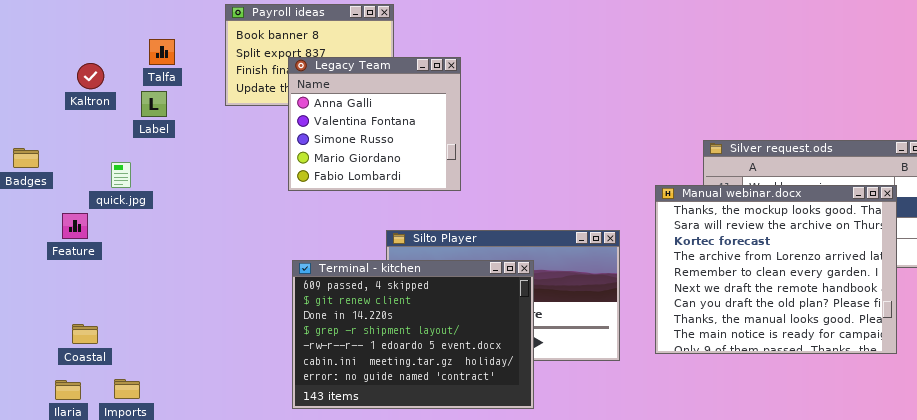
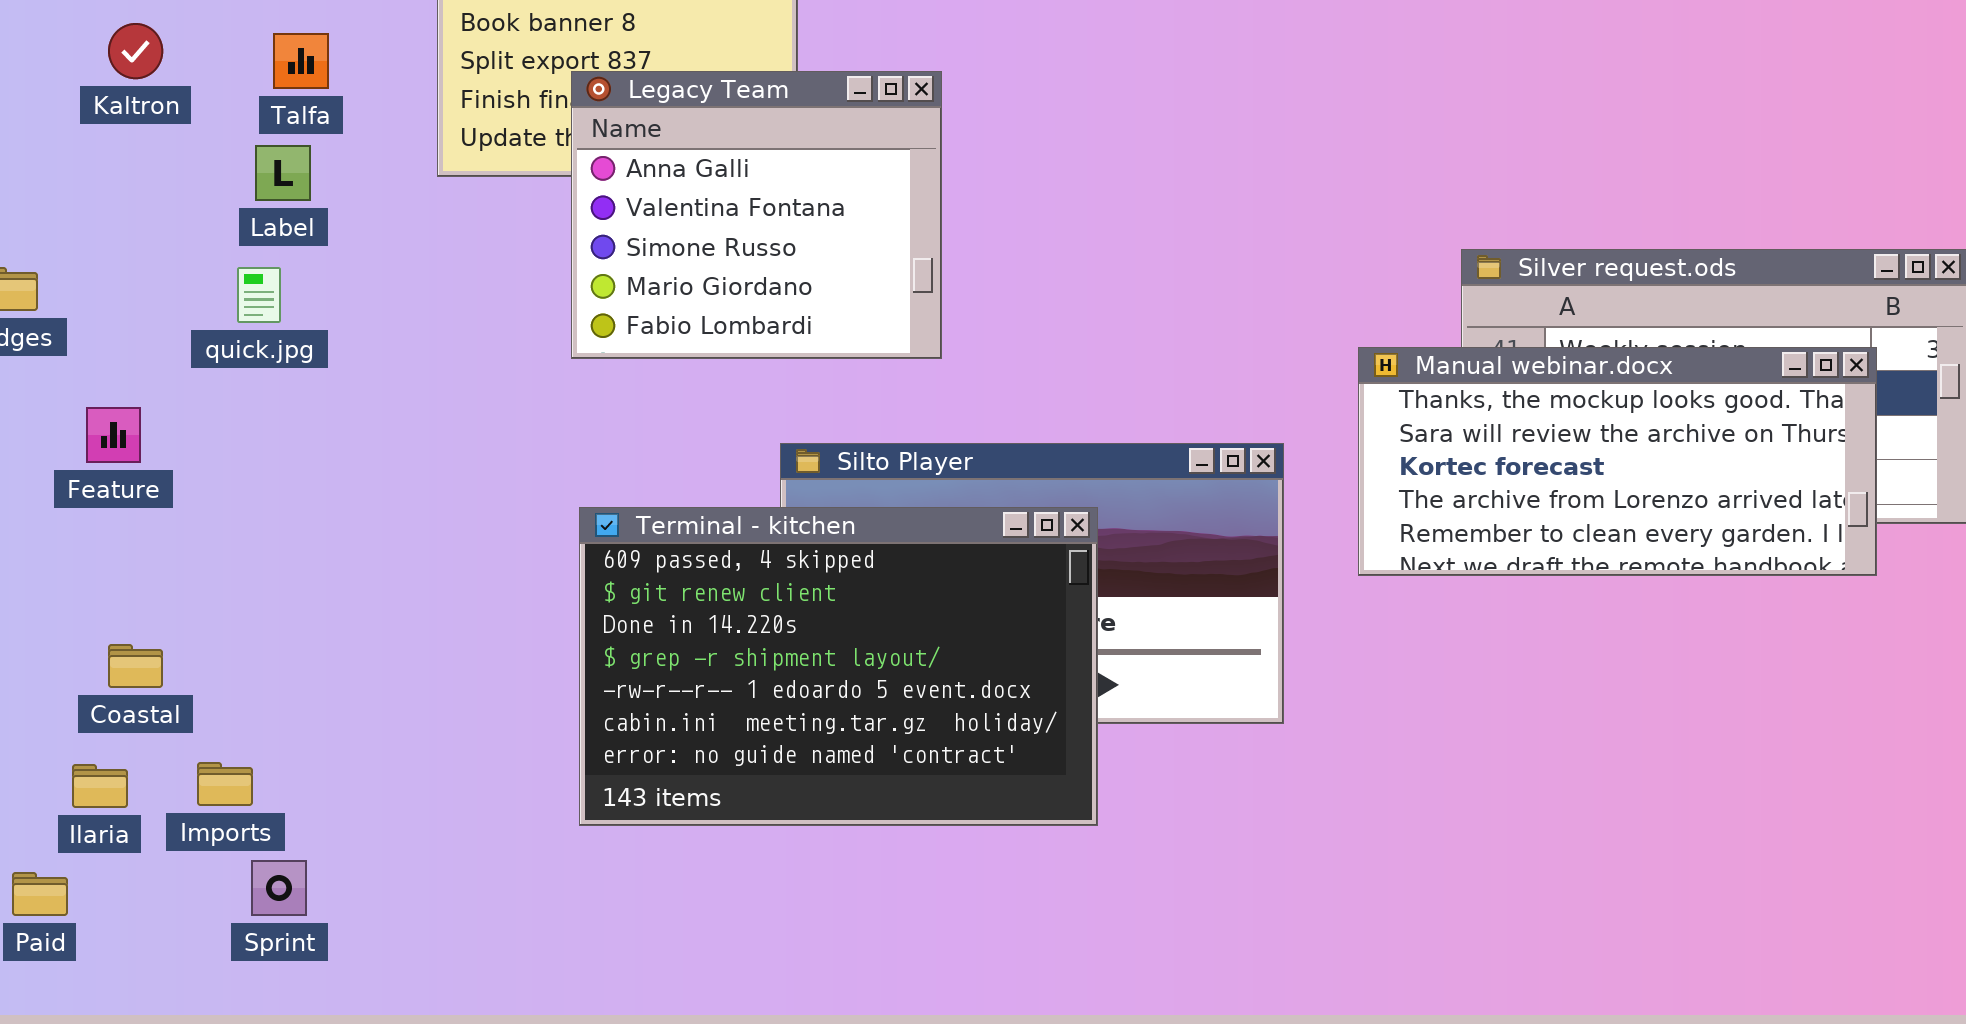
Kaltron: [77,63,104,89] -> [108,23,163,79], moved
quick.jpg: [111,162,131,188] -> [237,267,281,323], moved
Manual webinar.docx: [655,185,897,354] -> [1358,347,1877,576], resized

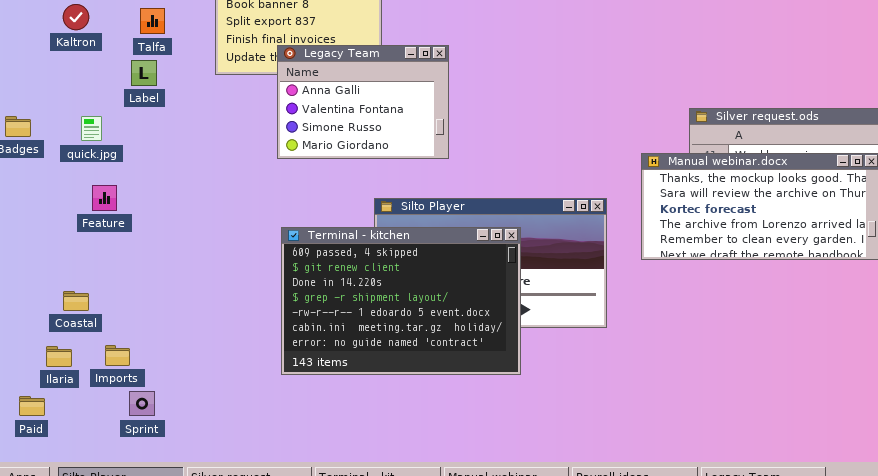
Legacy Team: [571,71,942,359] -> [277,45,449,159], resized
quick.jpg: [237,267,281,323] -> [81,116,102,141], moved
Feature: [86,407,141,463] -> [92,185,117,211], moved

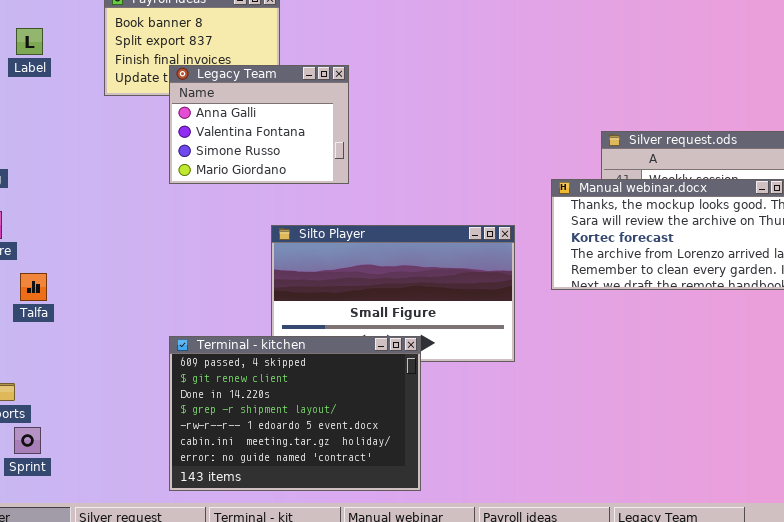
Talfa: [140,8,165,34] -> [20,273,47,301], moved
Label: [131,60,157,86] -> [16,28,43,55], moved
Terminal - kitchen: [281,227,521,375] -> [169,336,421,491], moved

